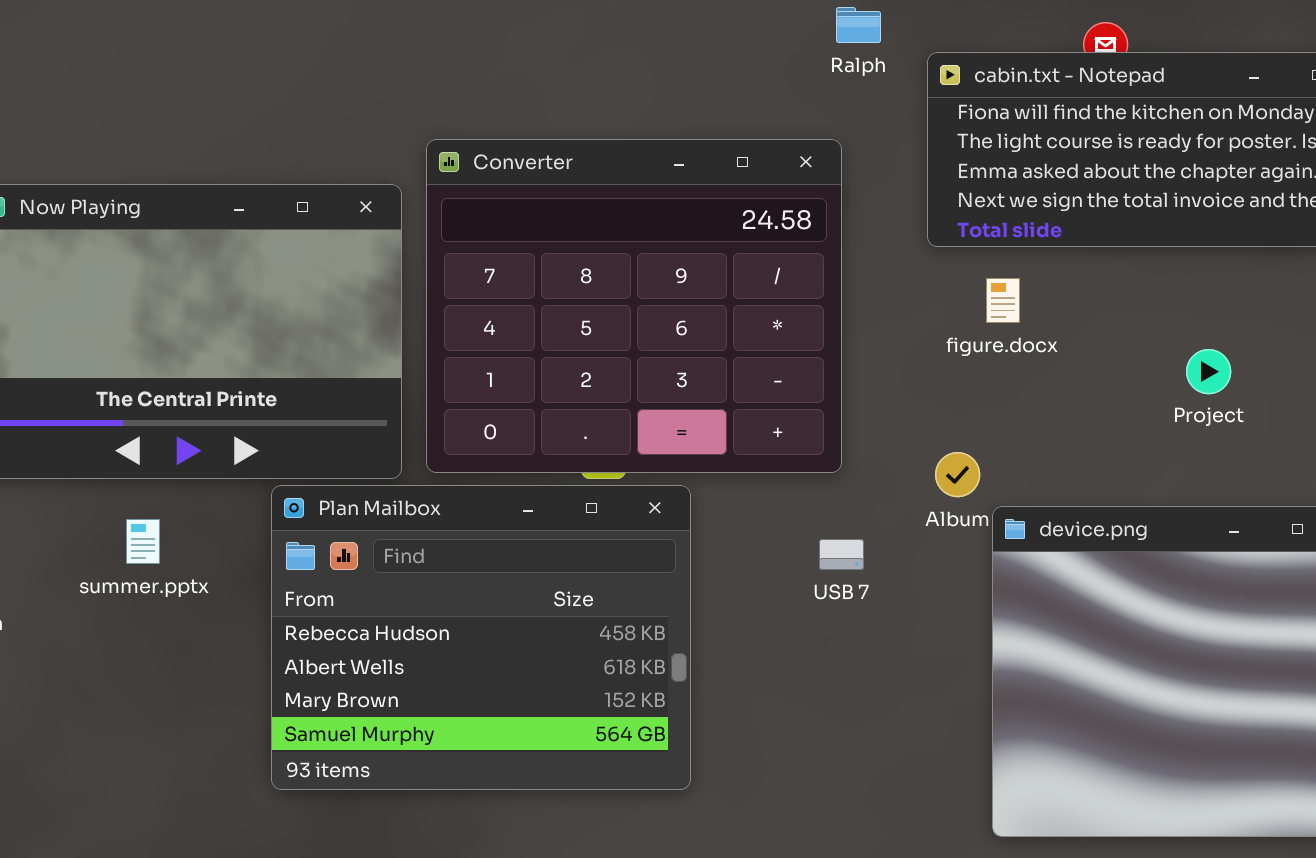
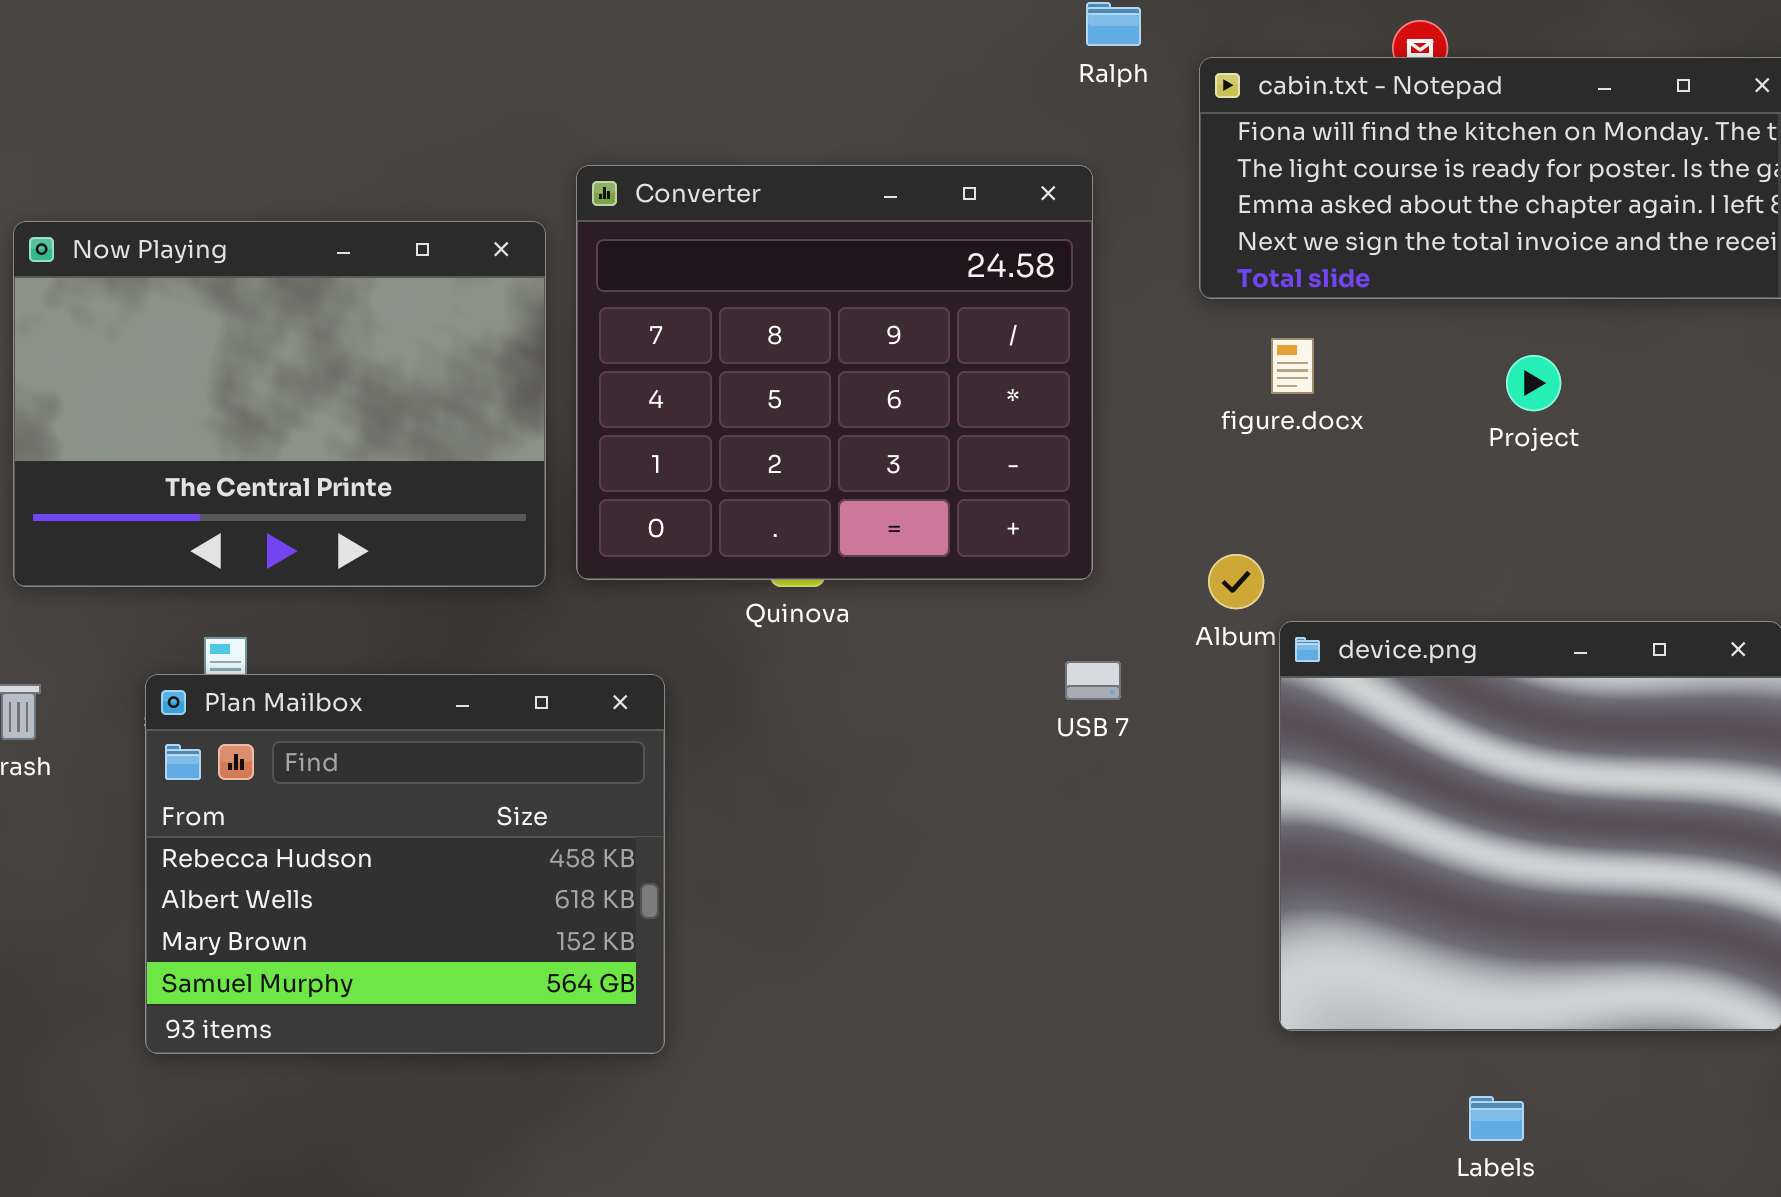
Project: [1186,349,1231,394] -> [1506,355,1561,411], moved
Plan Mailbox: [271,485,691,790] -> [145,674,665,1054], moved

